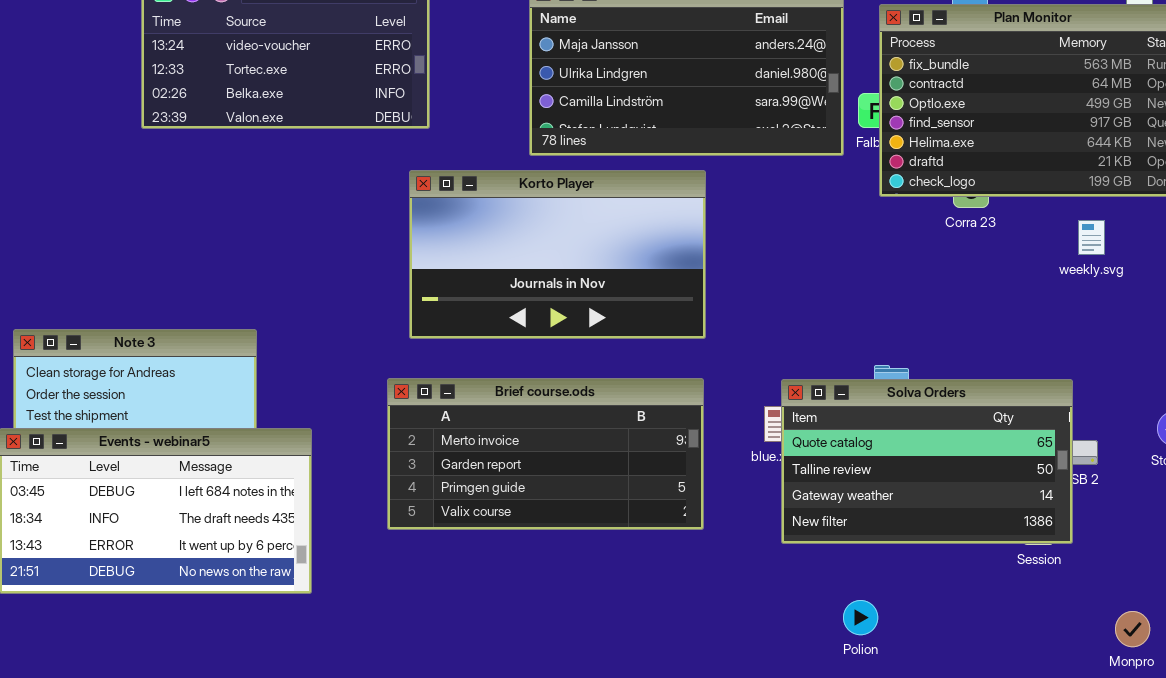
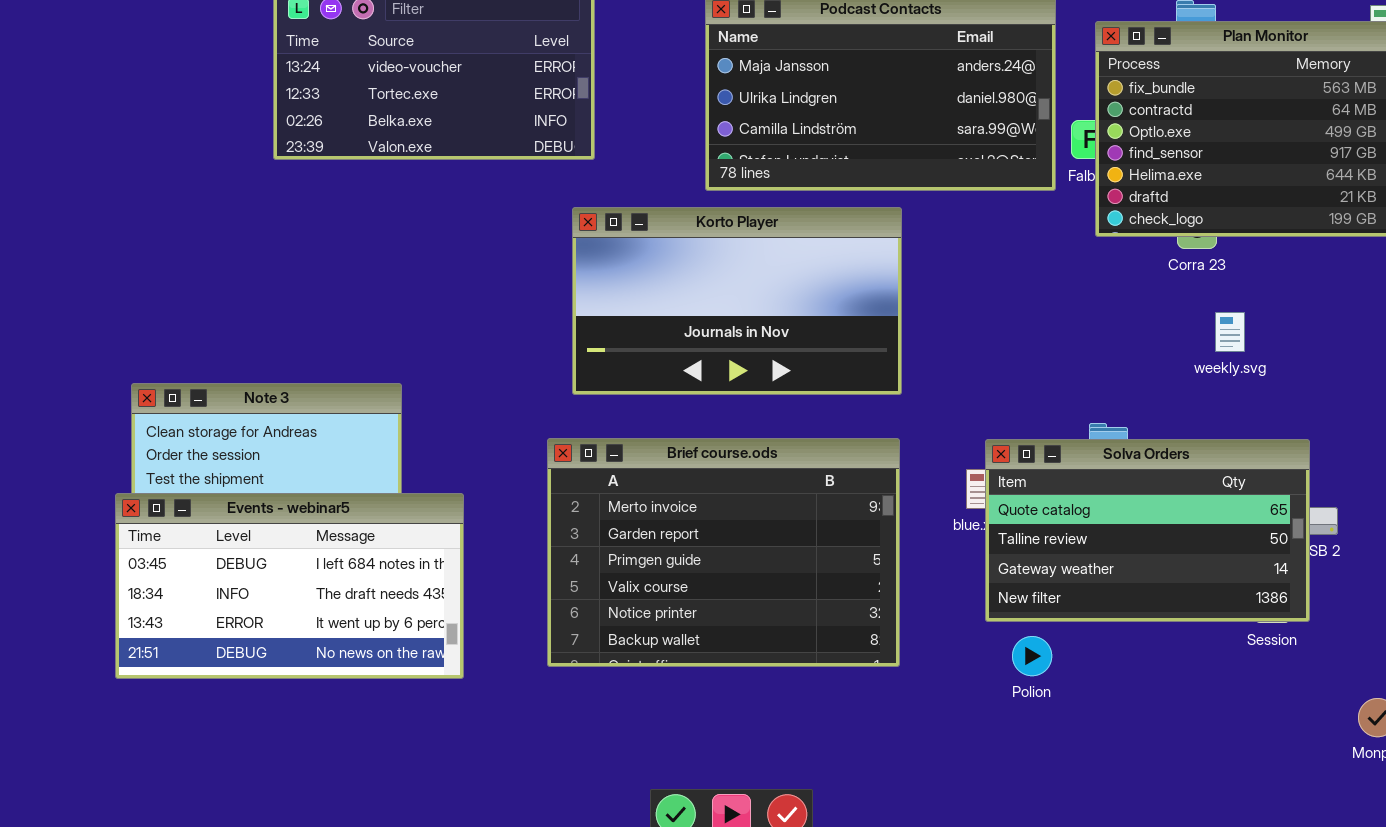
weekly.svg: [1078,220,1105,255] -> [1215,312,1245,352], moved
Brief course.ods: [387,378,704,530] -> [547,438,900,667], resized
Polion: [843,600,878,635] -> [1012,636,1052,676], moved

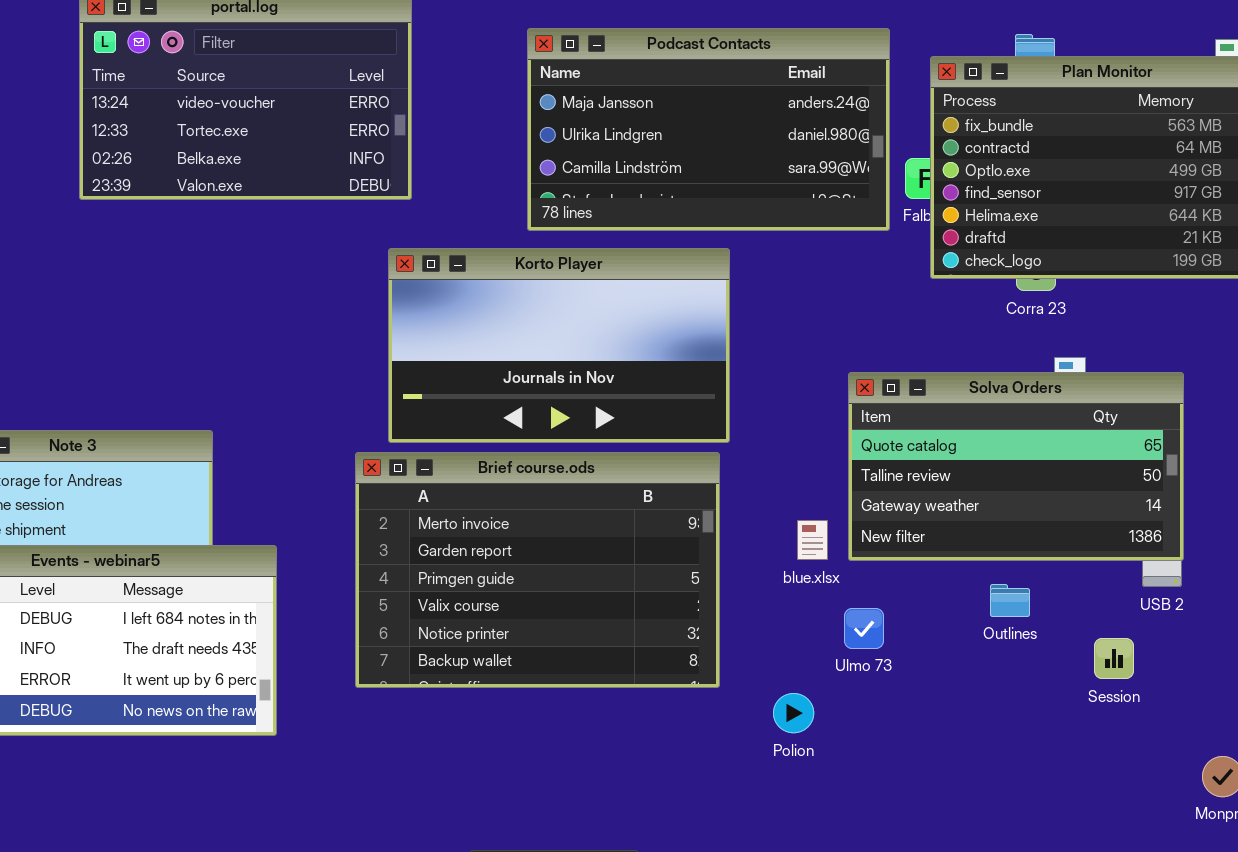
Brief course.ods: [547,438,900,667] -> [355,452,720,688], moved
Solva Orders: [985,439,1310,622] -> [848,372,1184,561], moved
Polion: [1012,636,1052,676] -> [773,693,814,733], moved

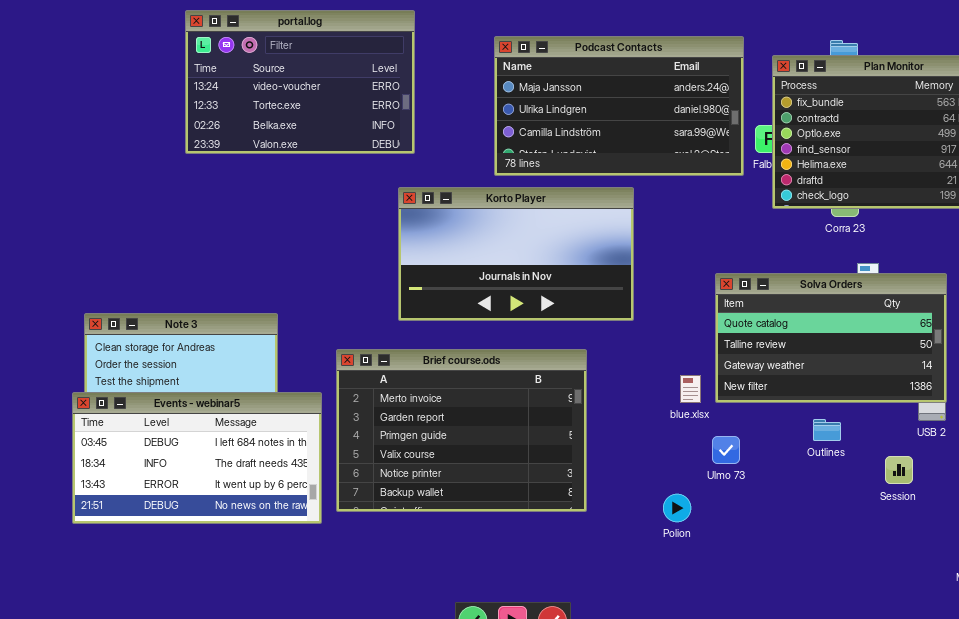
Brief course.ods: [355,452,720,688] -> [336,349,587,512], moved

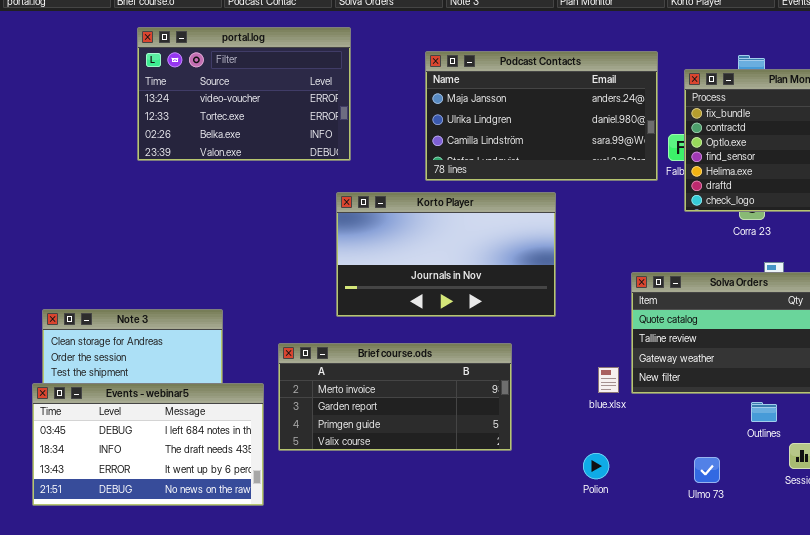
Brief course.ods: [336,349,587,512] -> [278,343,512,451], resized
Outlines: [813,419,841,441] -> [751,402,777,422], moved
Ulmo 73: [712,436,740,464] -> [694,457,720,483], moved
Polion: [663,494,691,522] -> [583,453,609,479], moved

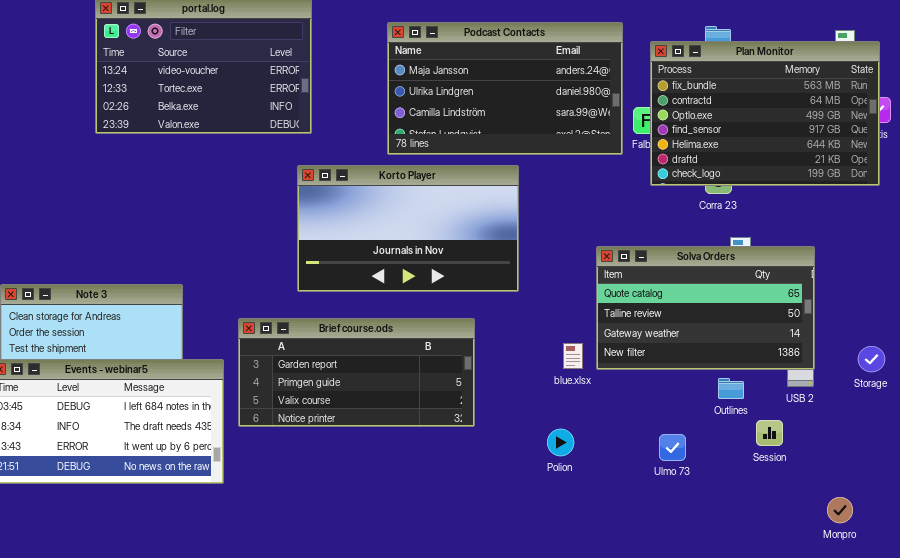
Brief course.ods: [278,343,512,451] -> [238,318,475,427], scrolled down 1 row

